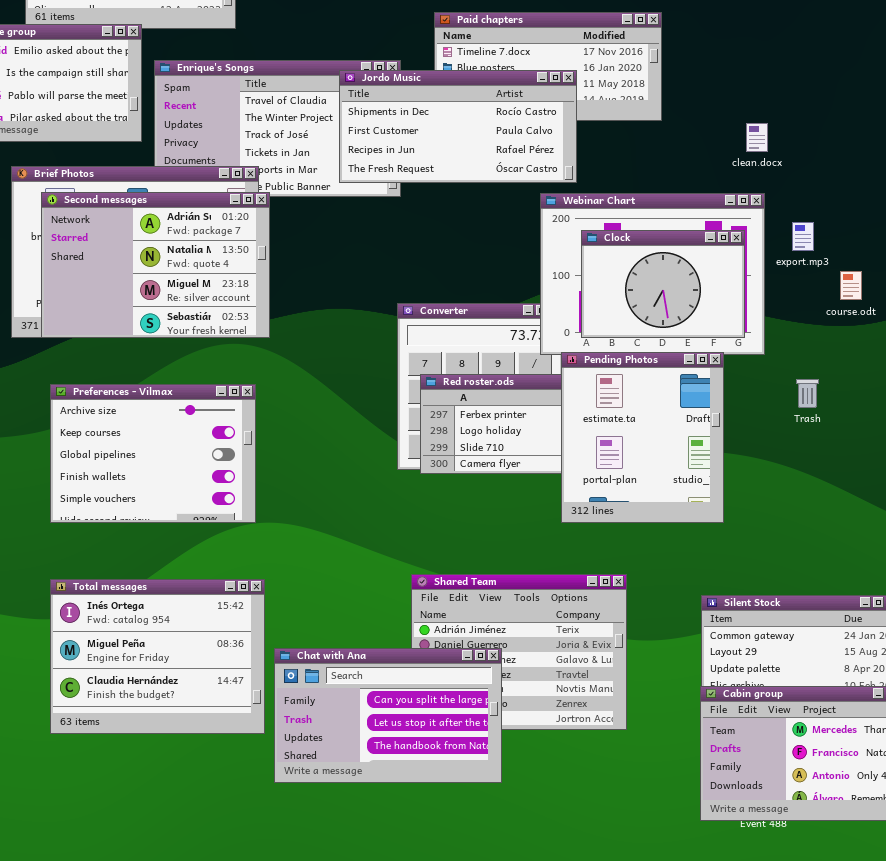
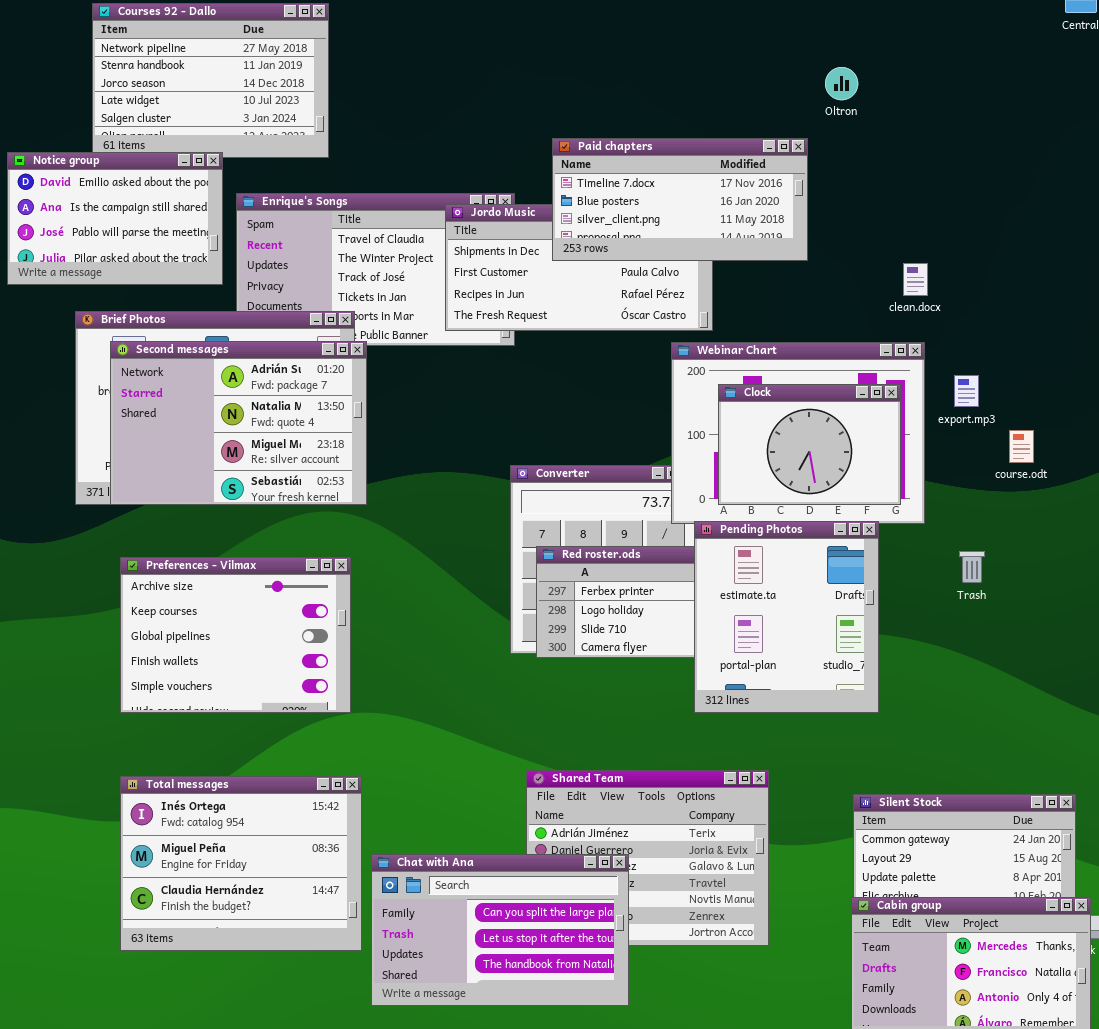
Paid chapters: [434,12,662,121] -> [552,138,808,261], raised

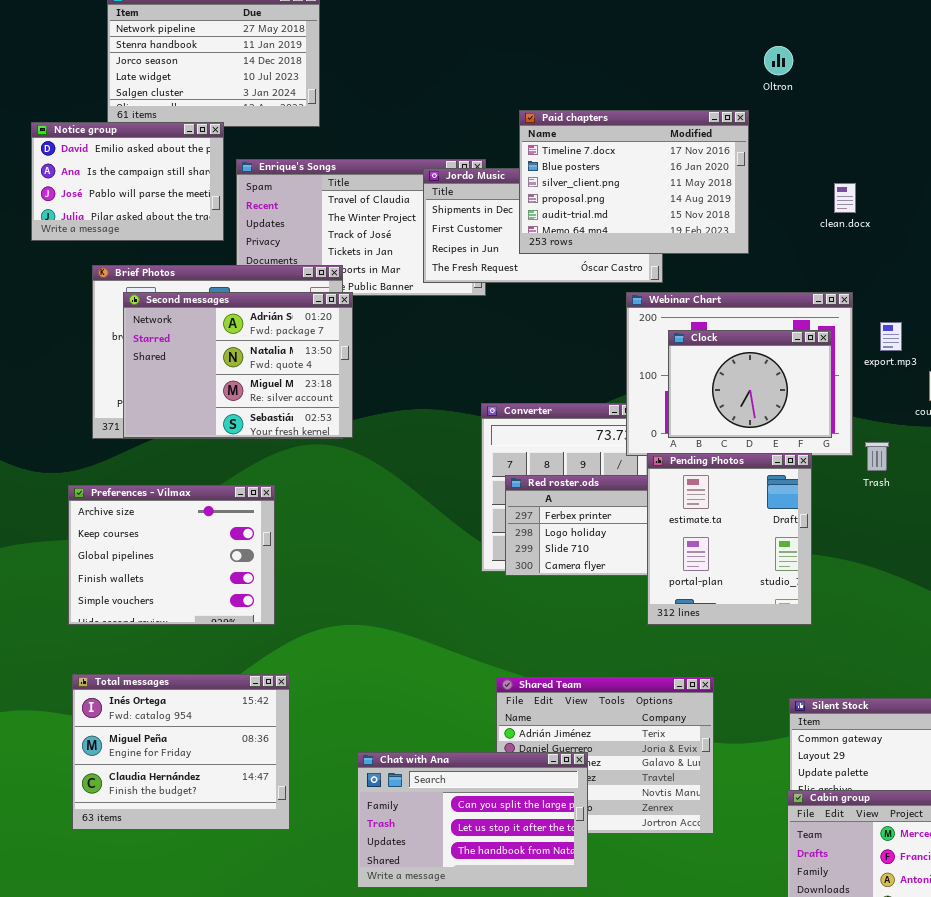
Paid chapters: [552,138,808,261] -> [519,110,749,254], resized
clean.docx: [903,263,928,296] -> [834,183,856,213], moved
Trash: [959,551,985,583] -> [865,442,889,471], moved
Preferences - Vilmax: [120,557,351,713] -> [68,485,275,625], moved
Total messages: [120,776,362,951] -> [72,674,290,830], moved

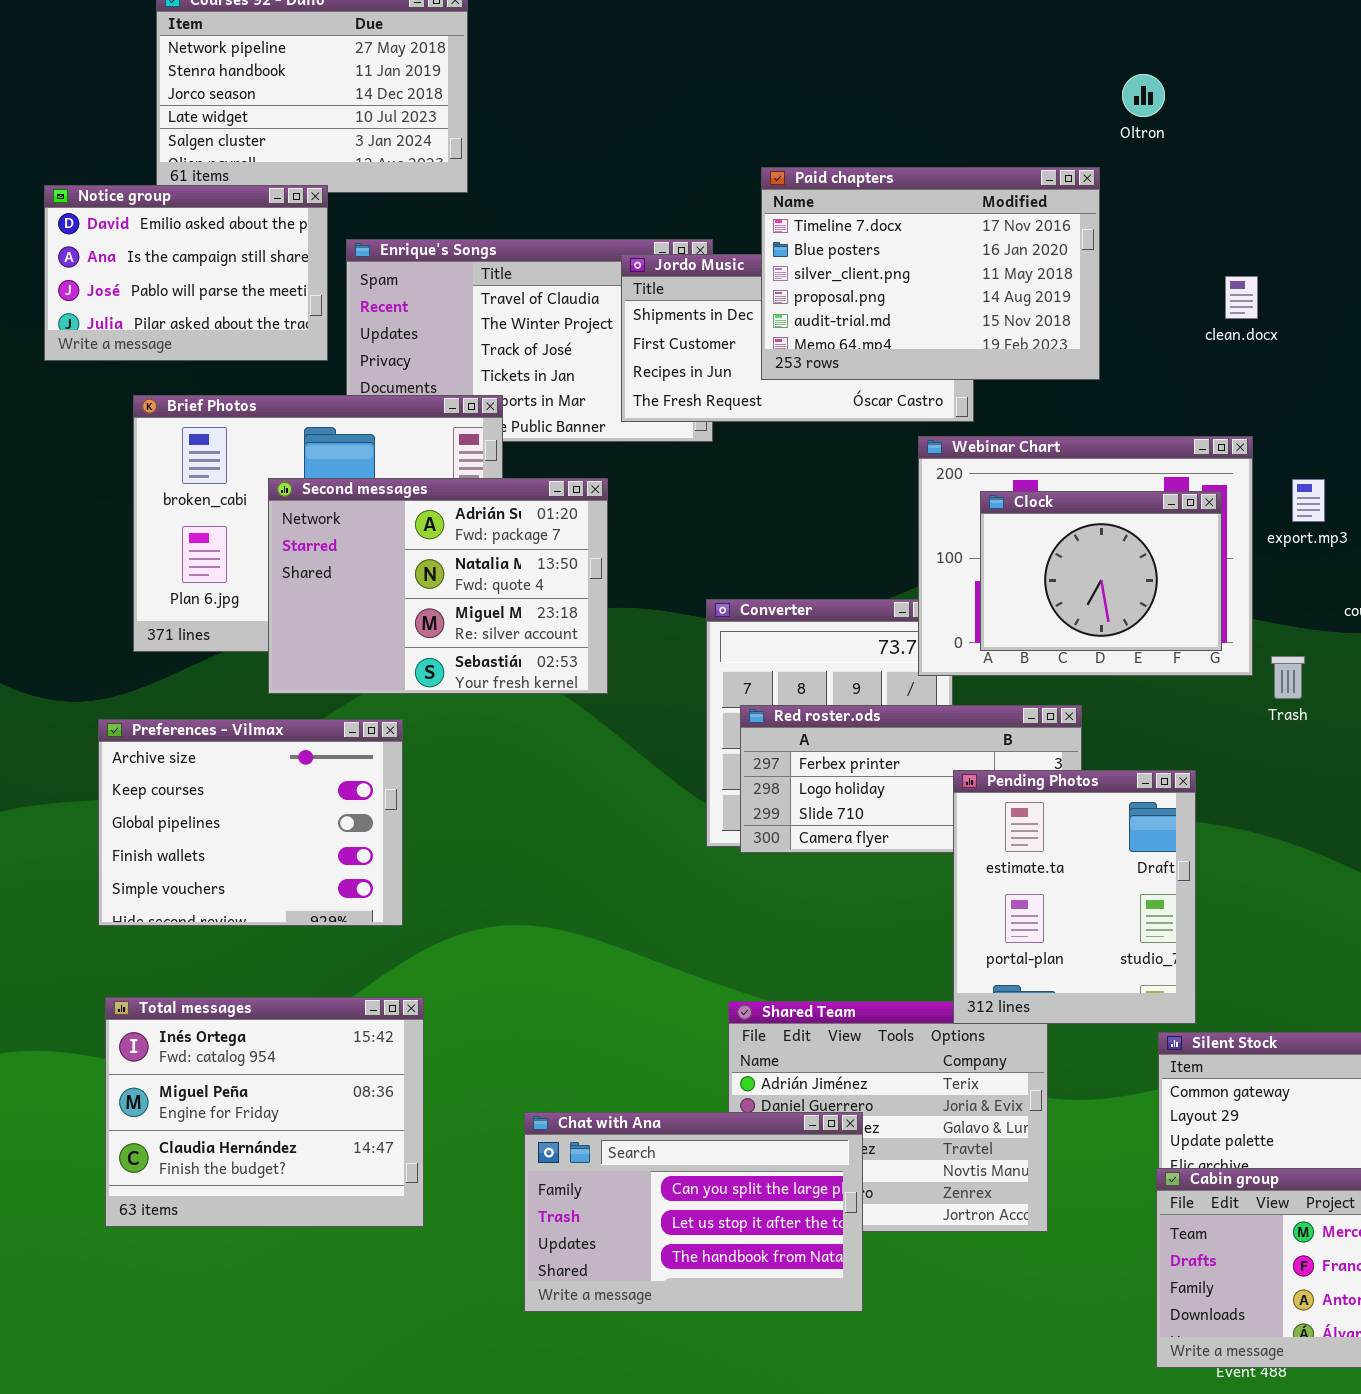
Second messages: [123,292,353,438] -> [268,478,608,694], moved
Pending Photos: [647,453,812,625] -> [953,770,1196,1024], moved

